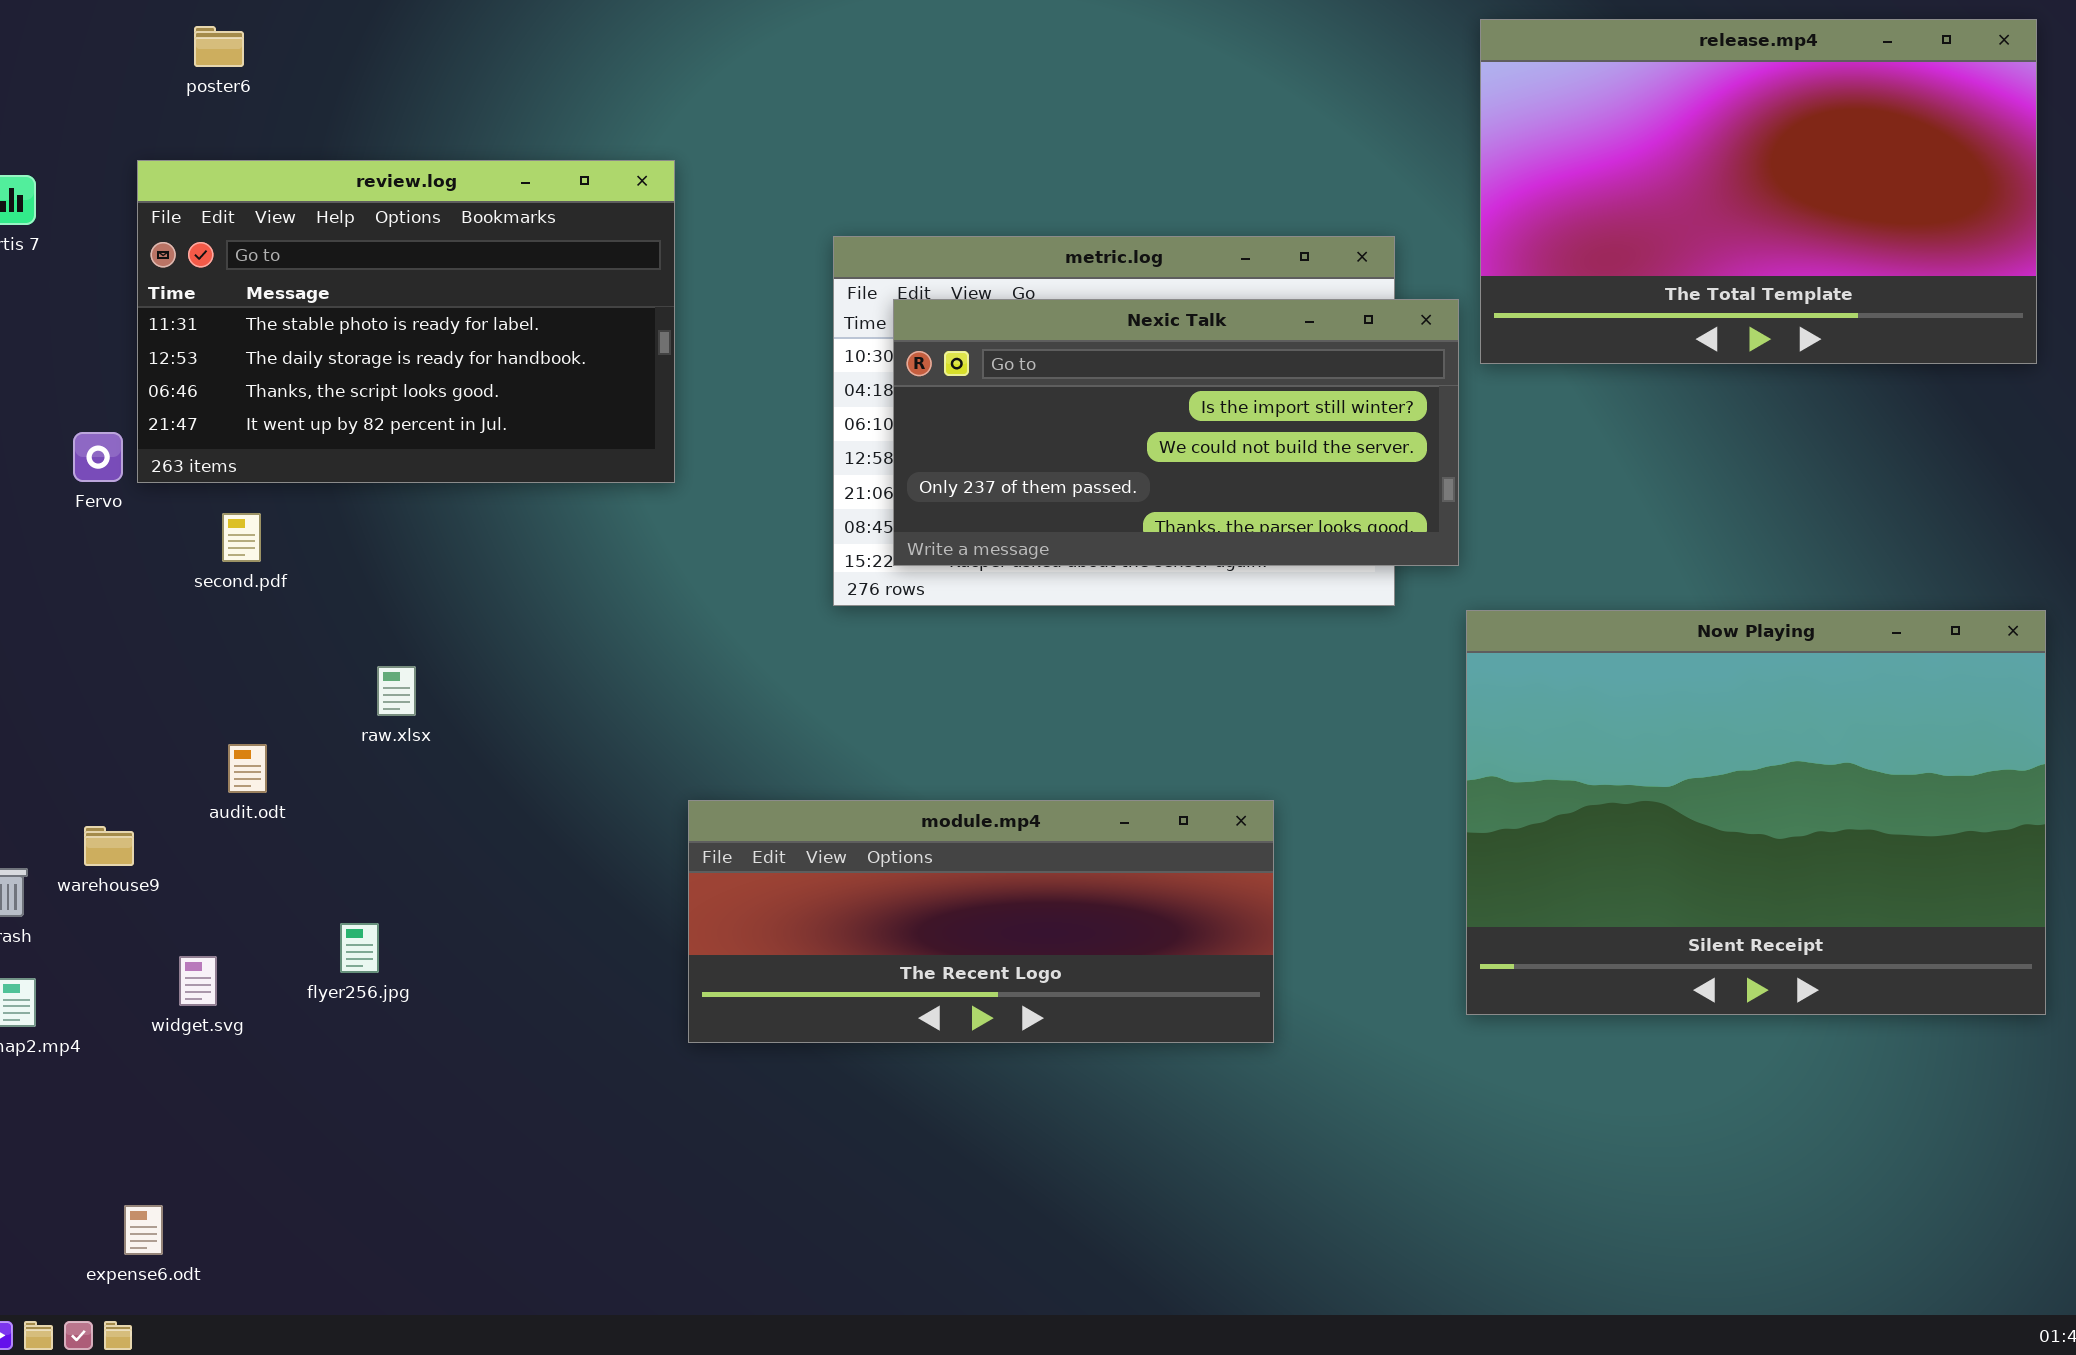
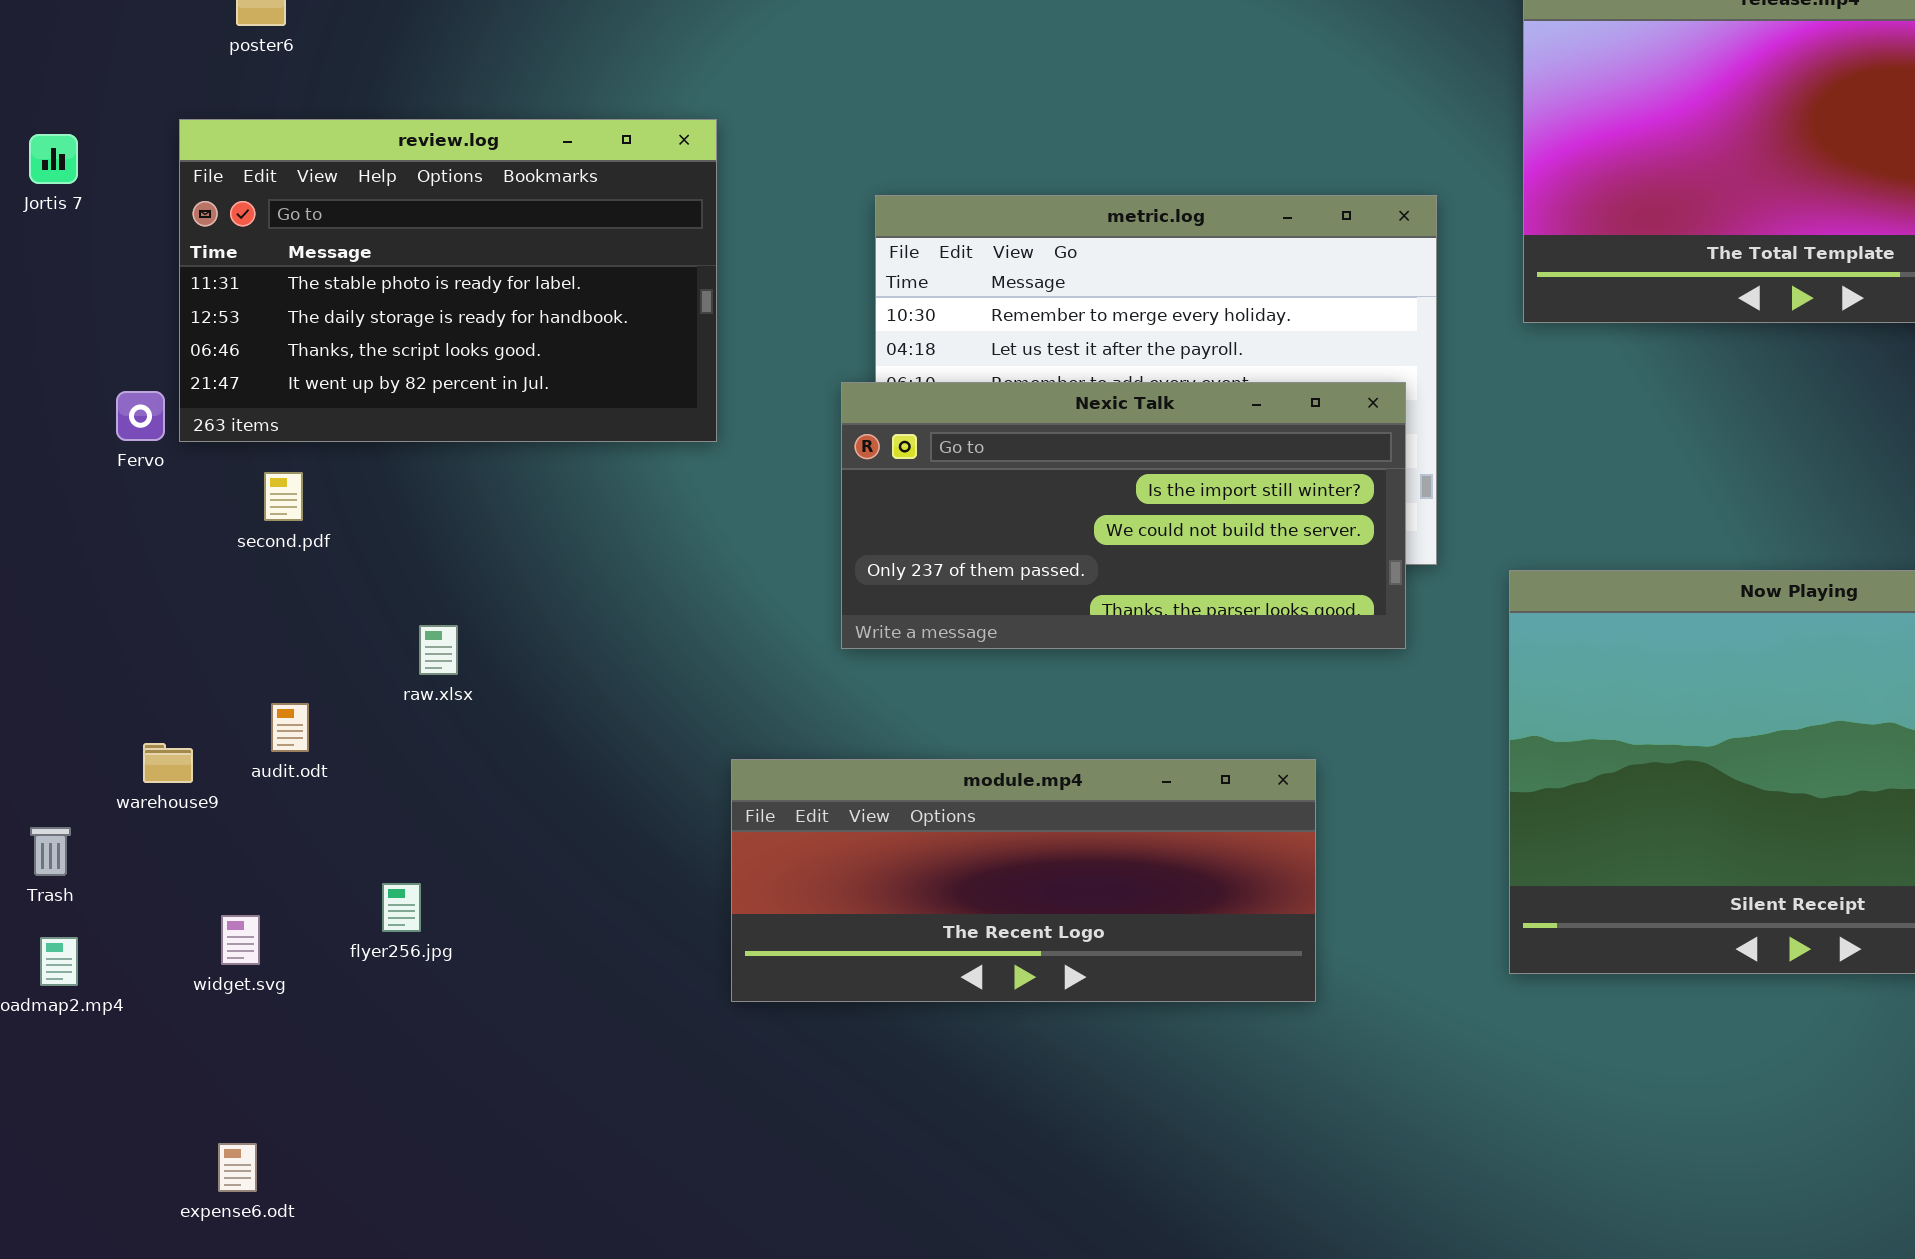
Nexic Talk: [893,299,1459,566] -> [841,382,1406,649], moved
warehouse9: [84,826,134,866] -> [143,743,193,783], moved
expense6.odt: [124,1205,163,1255] -> [218,1143,257,1192], moved

